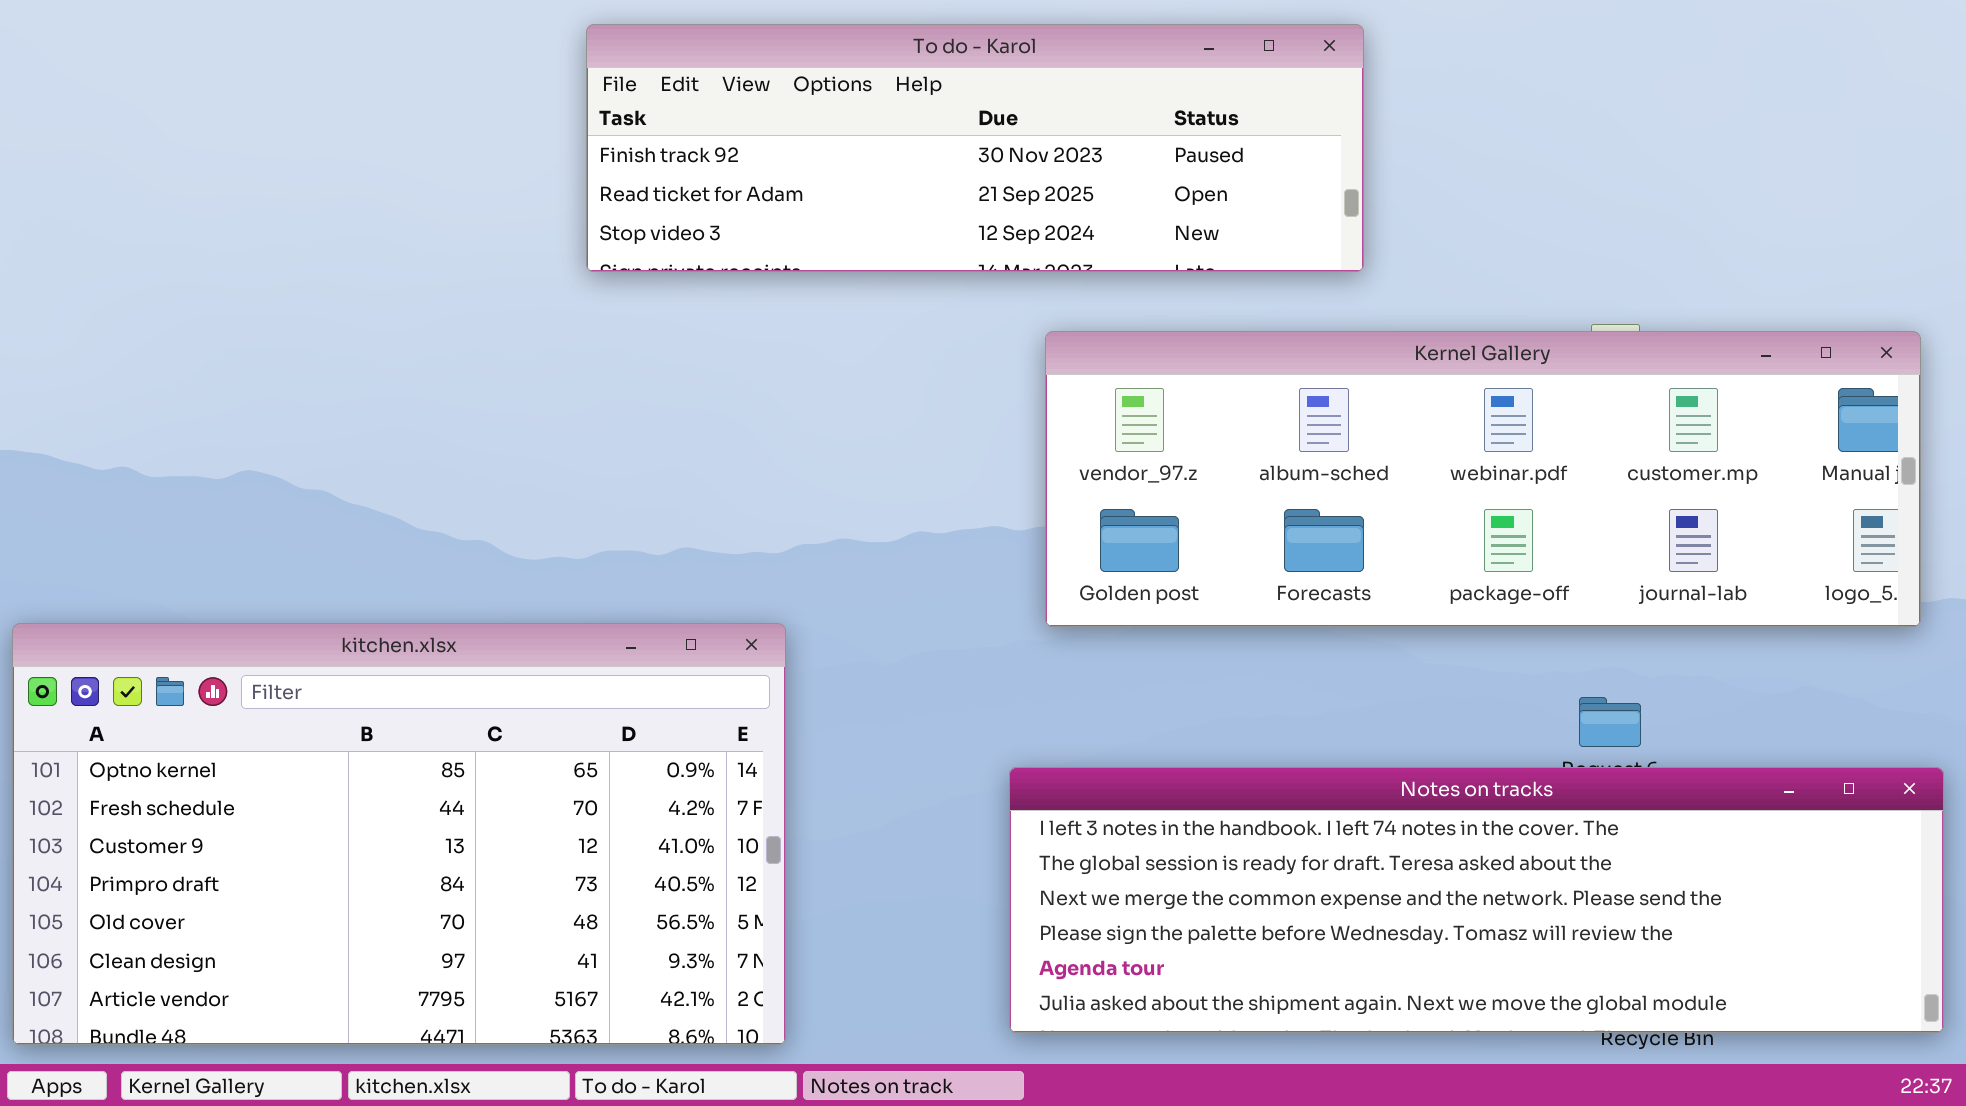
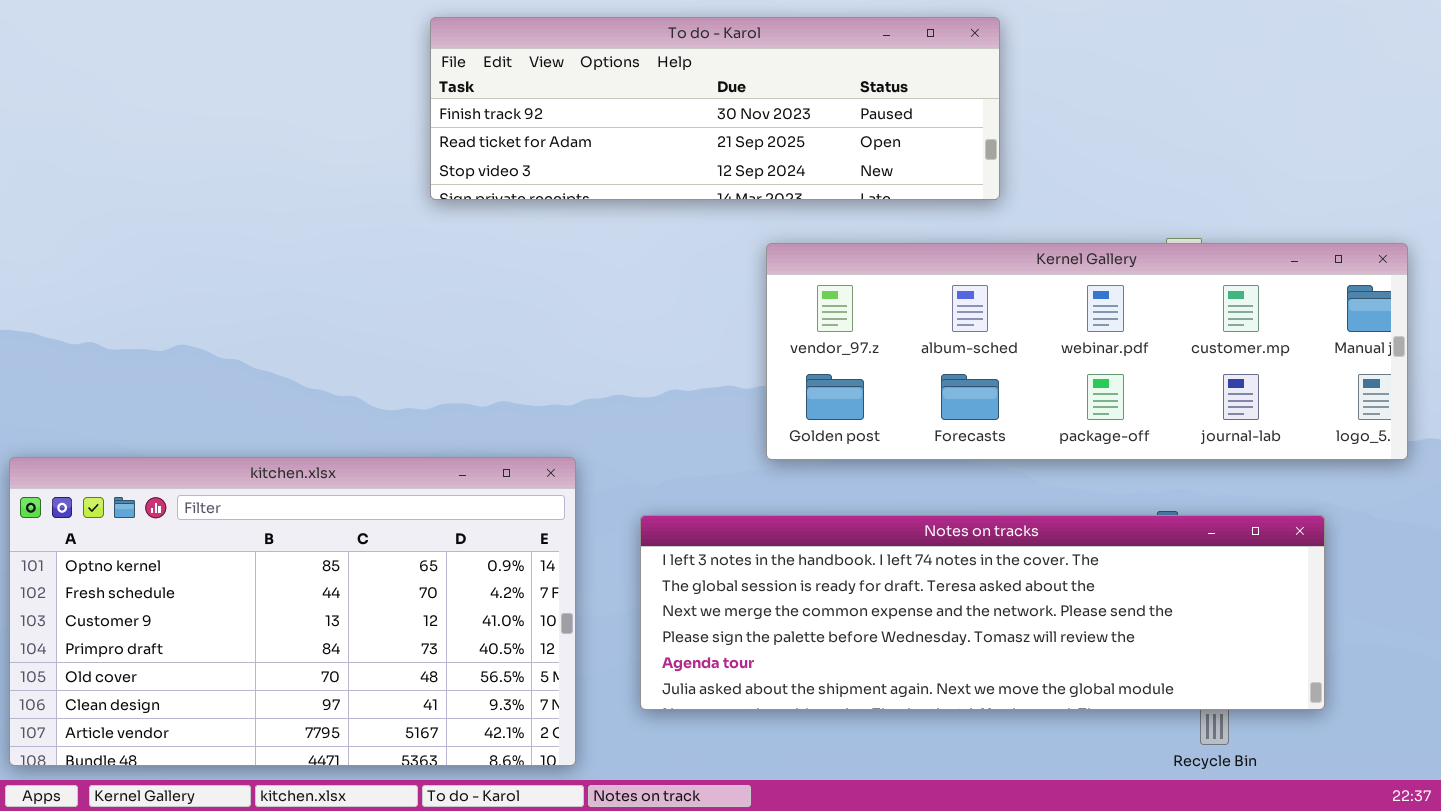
Notes on tracks: [1009,767,1944,1033] -> [640,515,1325,710], moved

